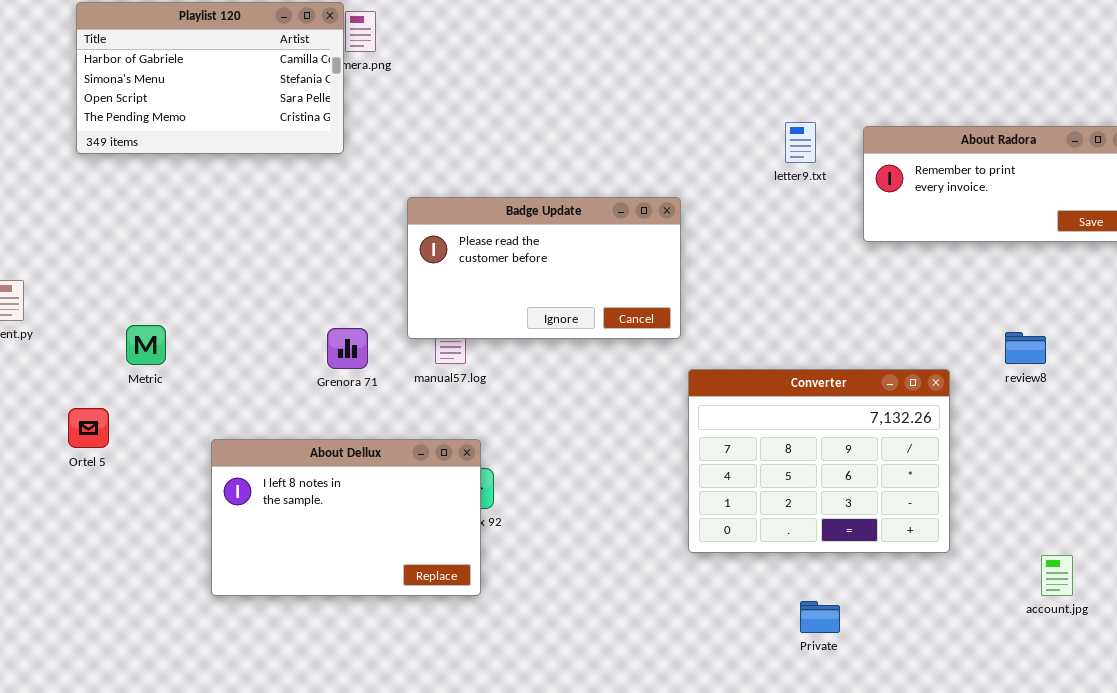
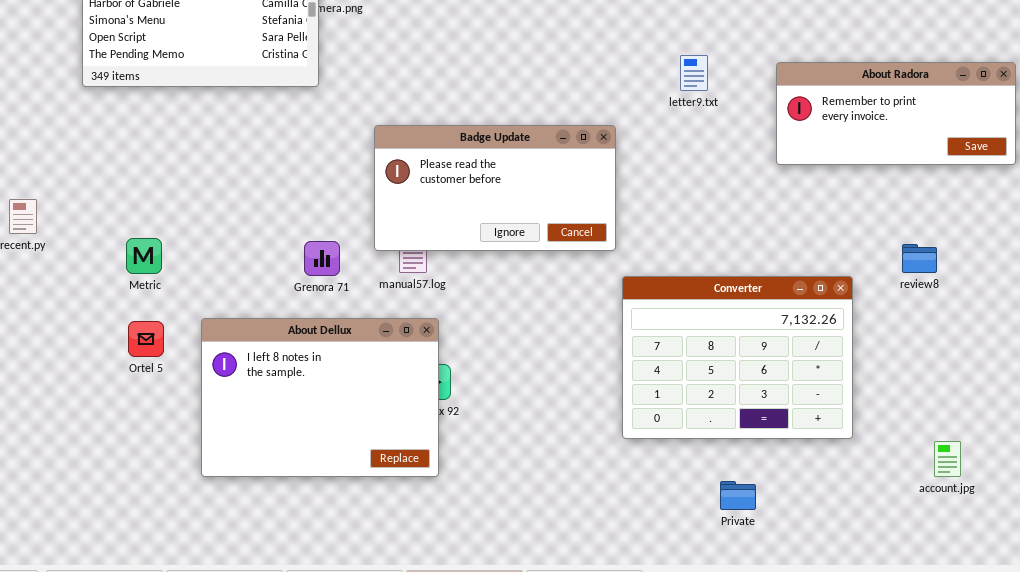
letter9.txt: [785,122,816,163] -> [680,55,708,91], moved
Ortel 5: [68,408,109,448] -> [128,321,164,357], moved
About Dellux: [211,439,481,596] -> [201,318,439,477], resized

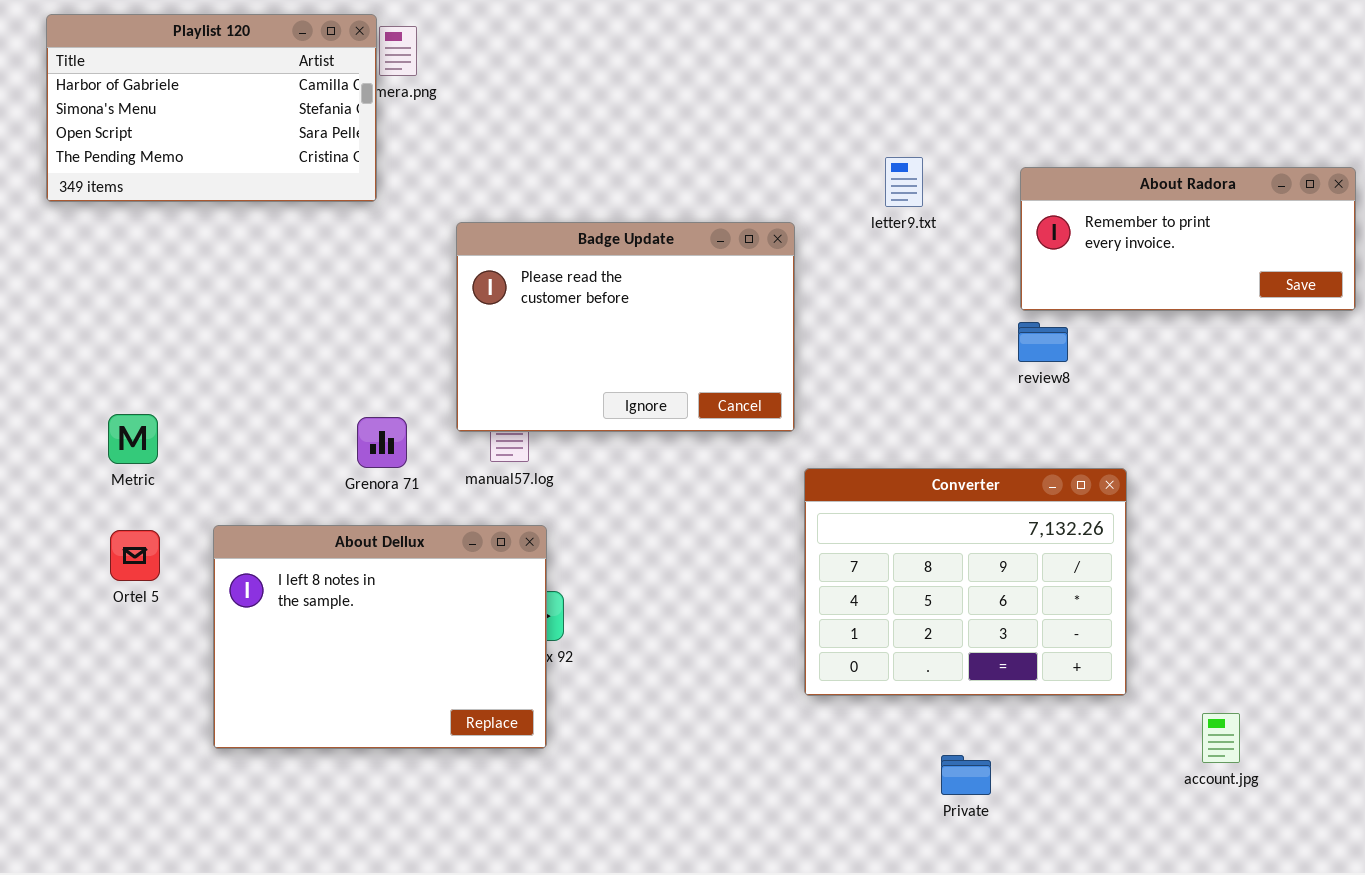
Badge Update: [374,125,616,251] -> [456,222,795,432], resized
review8: [902,244,937,273] -> [1018,322,1068,362], moved
account.jpg: [934,441,961,477] -> [1202,713,1240,763], moved

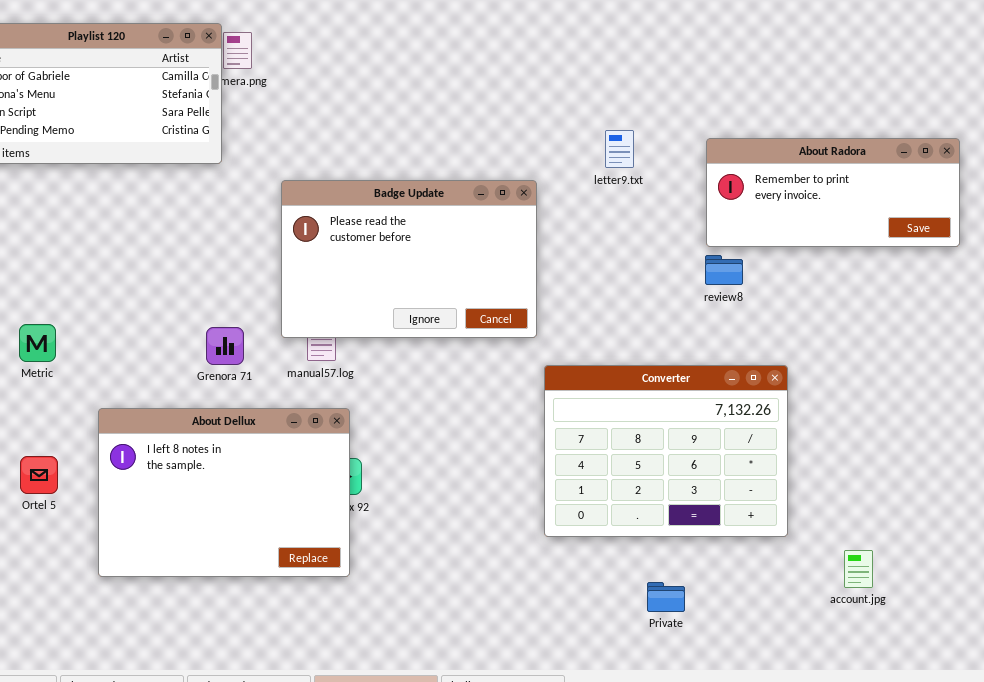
Ortel 5: [110,530,160,581] -> [20,456,58,494], moved

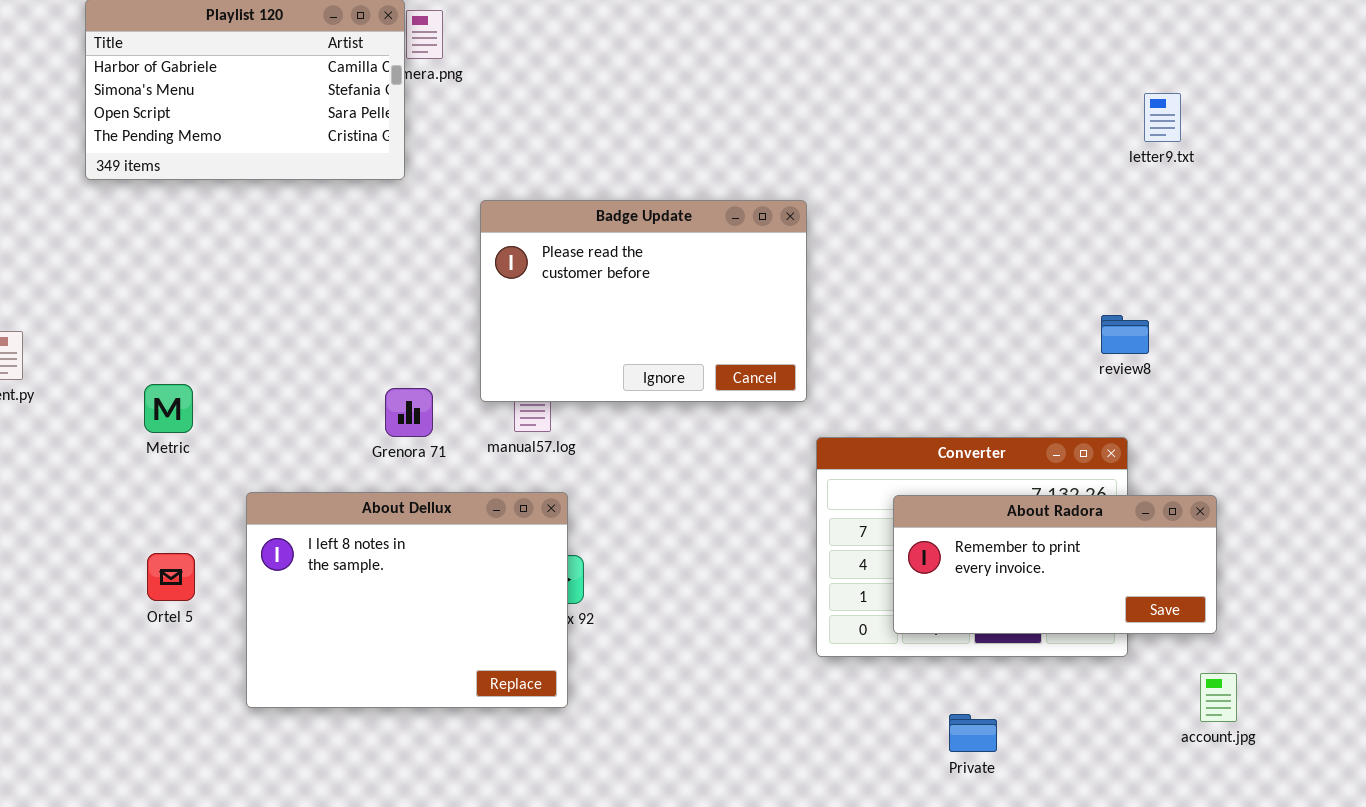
letter9.txt: [605,130,634,168] -> [1144,93,1181,142], moved
About Radora: [706,138,960,247] -> [893,495,1217,634], moved
review8: [705,255,743,285] -> [1101,315,1149,354], moved

